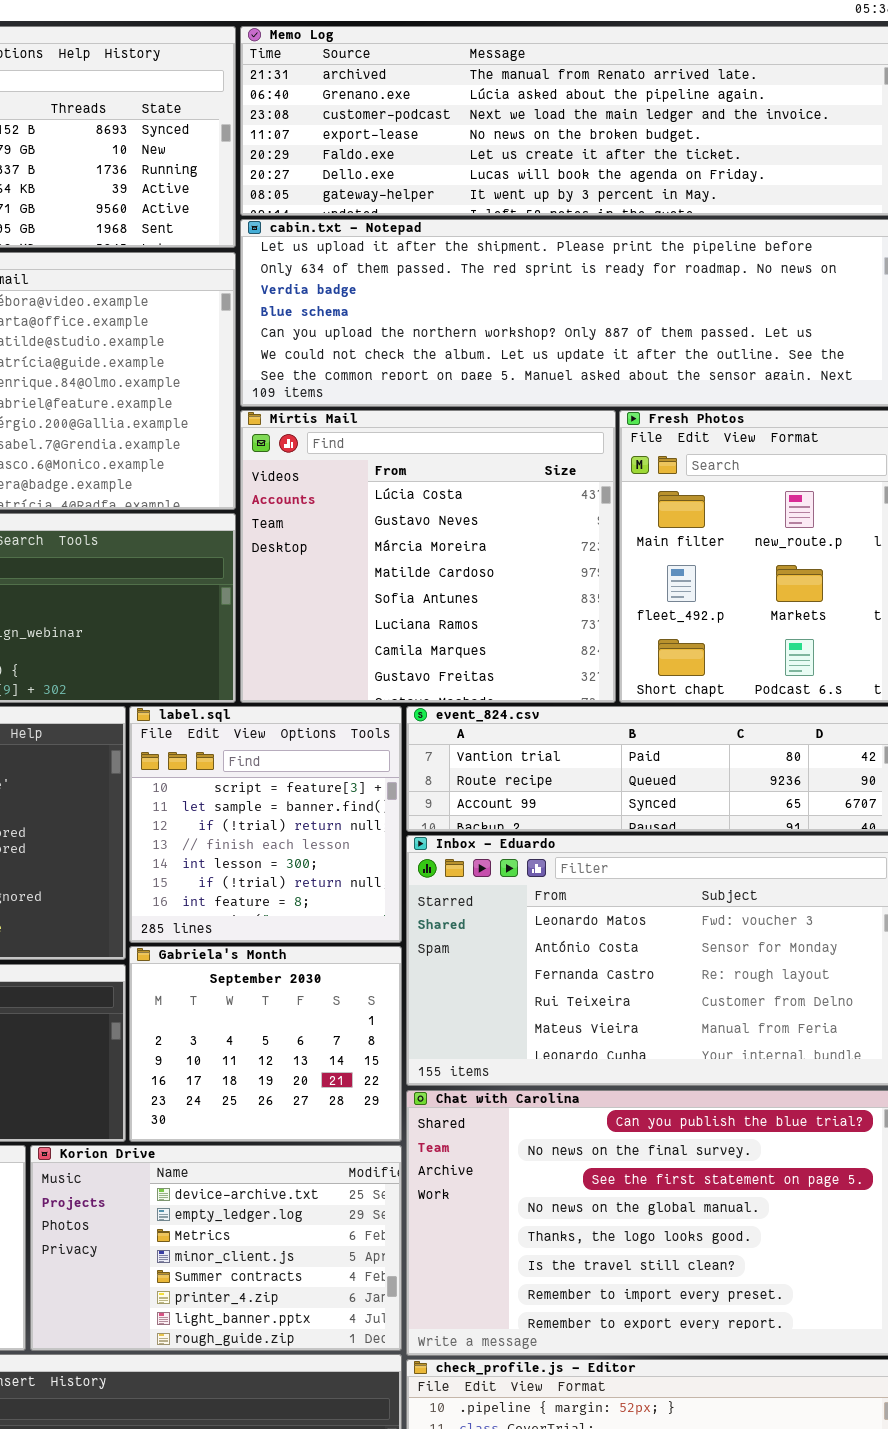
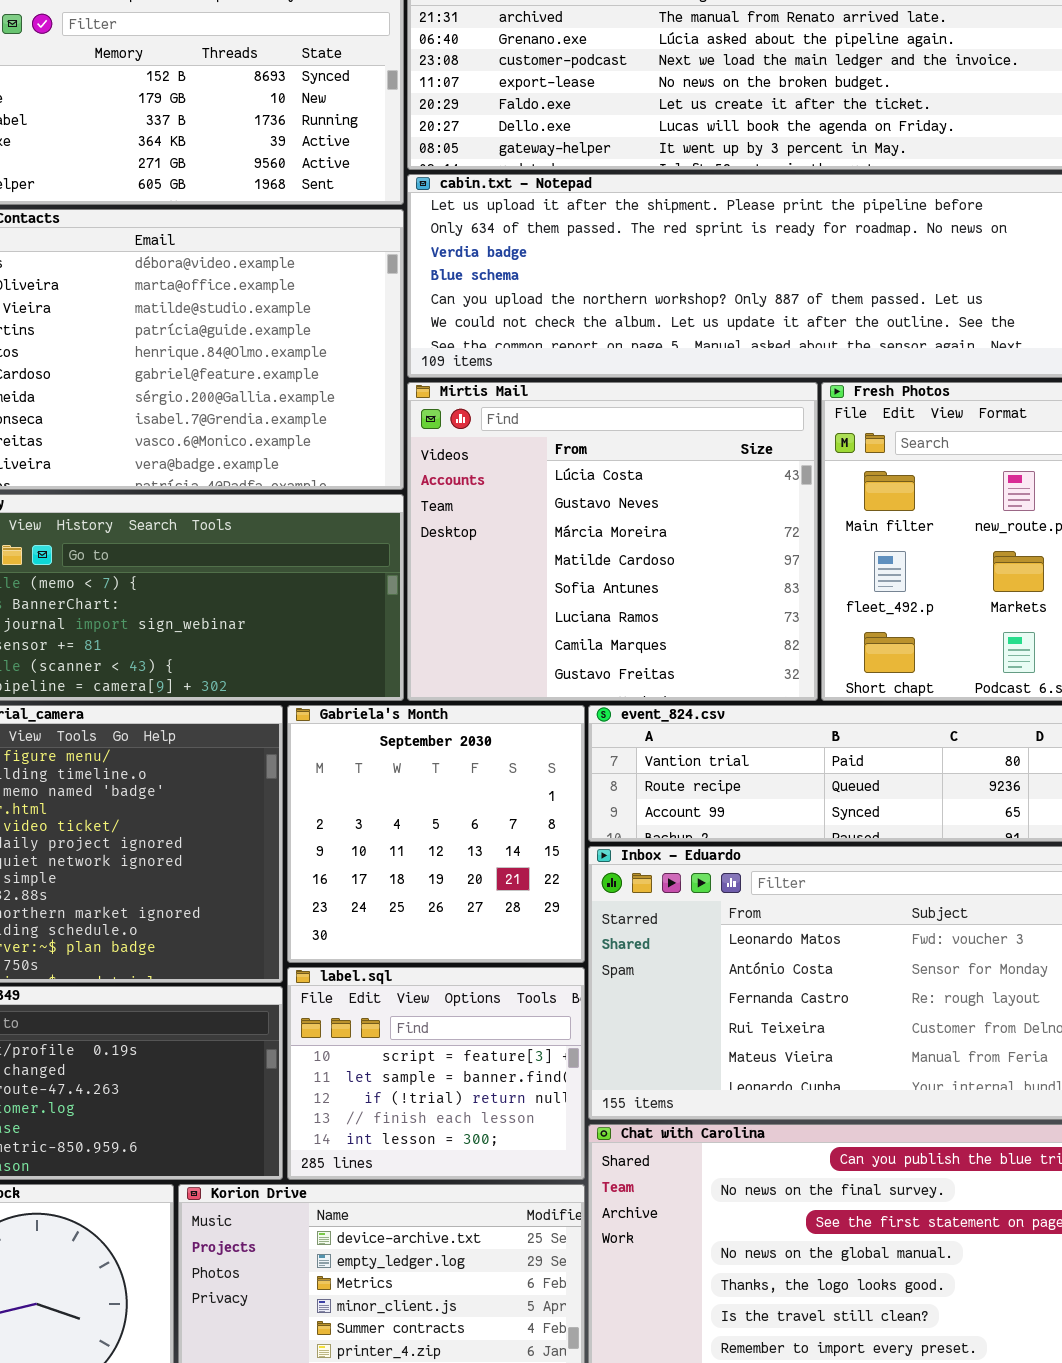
label.sql: [129,706,402,943] -> [287,967,585,1180], moved, resized
Gabriela's Month: [129,946,402,1142] -> [287,705,585,963], moved, resized

